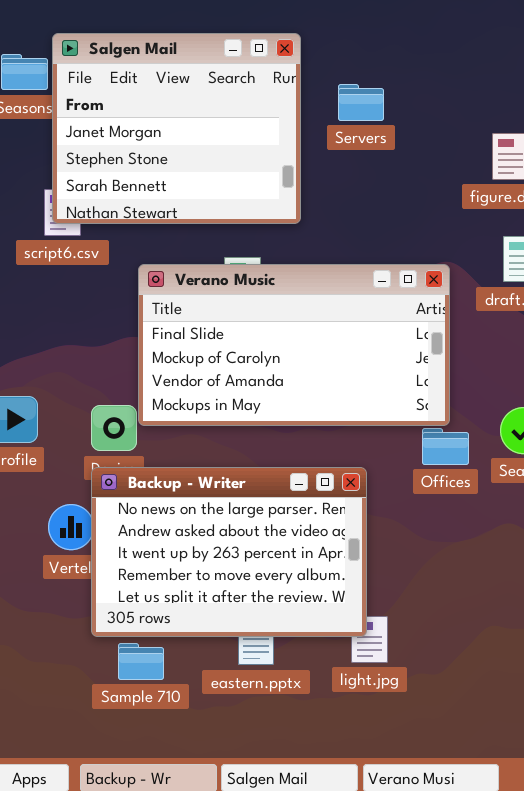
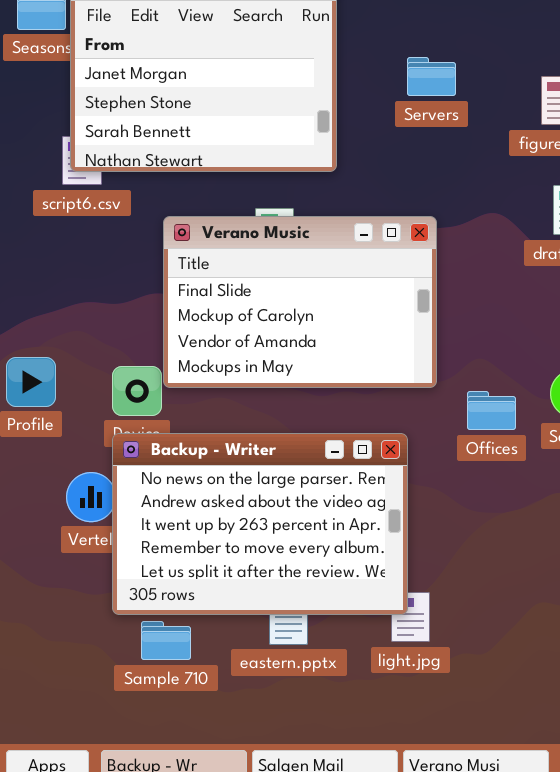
Servers: [338,84,384,121] -> [407,57,456,96], moved
Verano Music: [138,264,450,426] -> [163,216,437,388], resized

